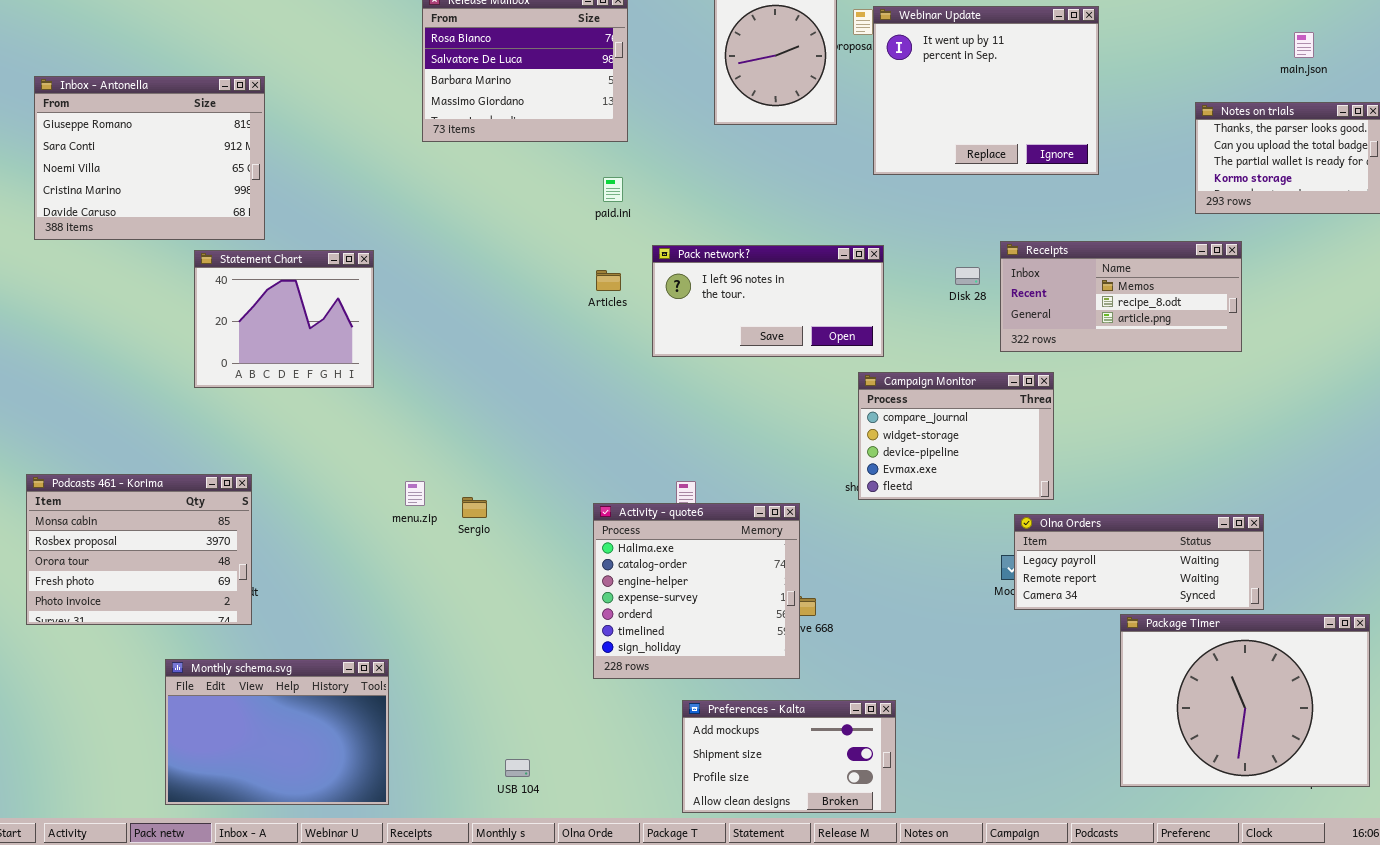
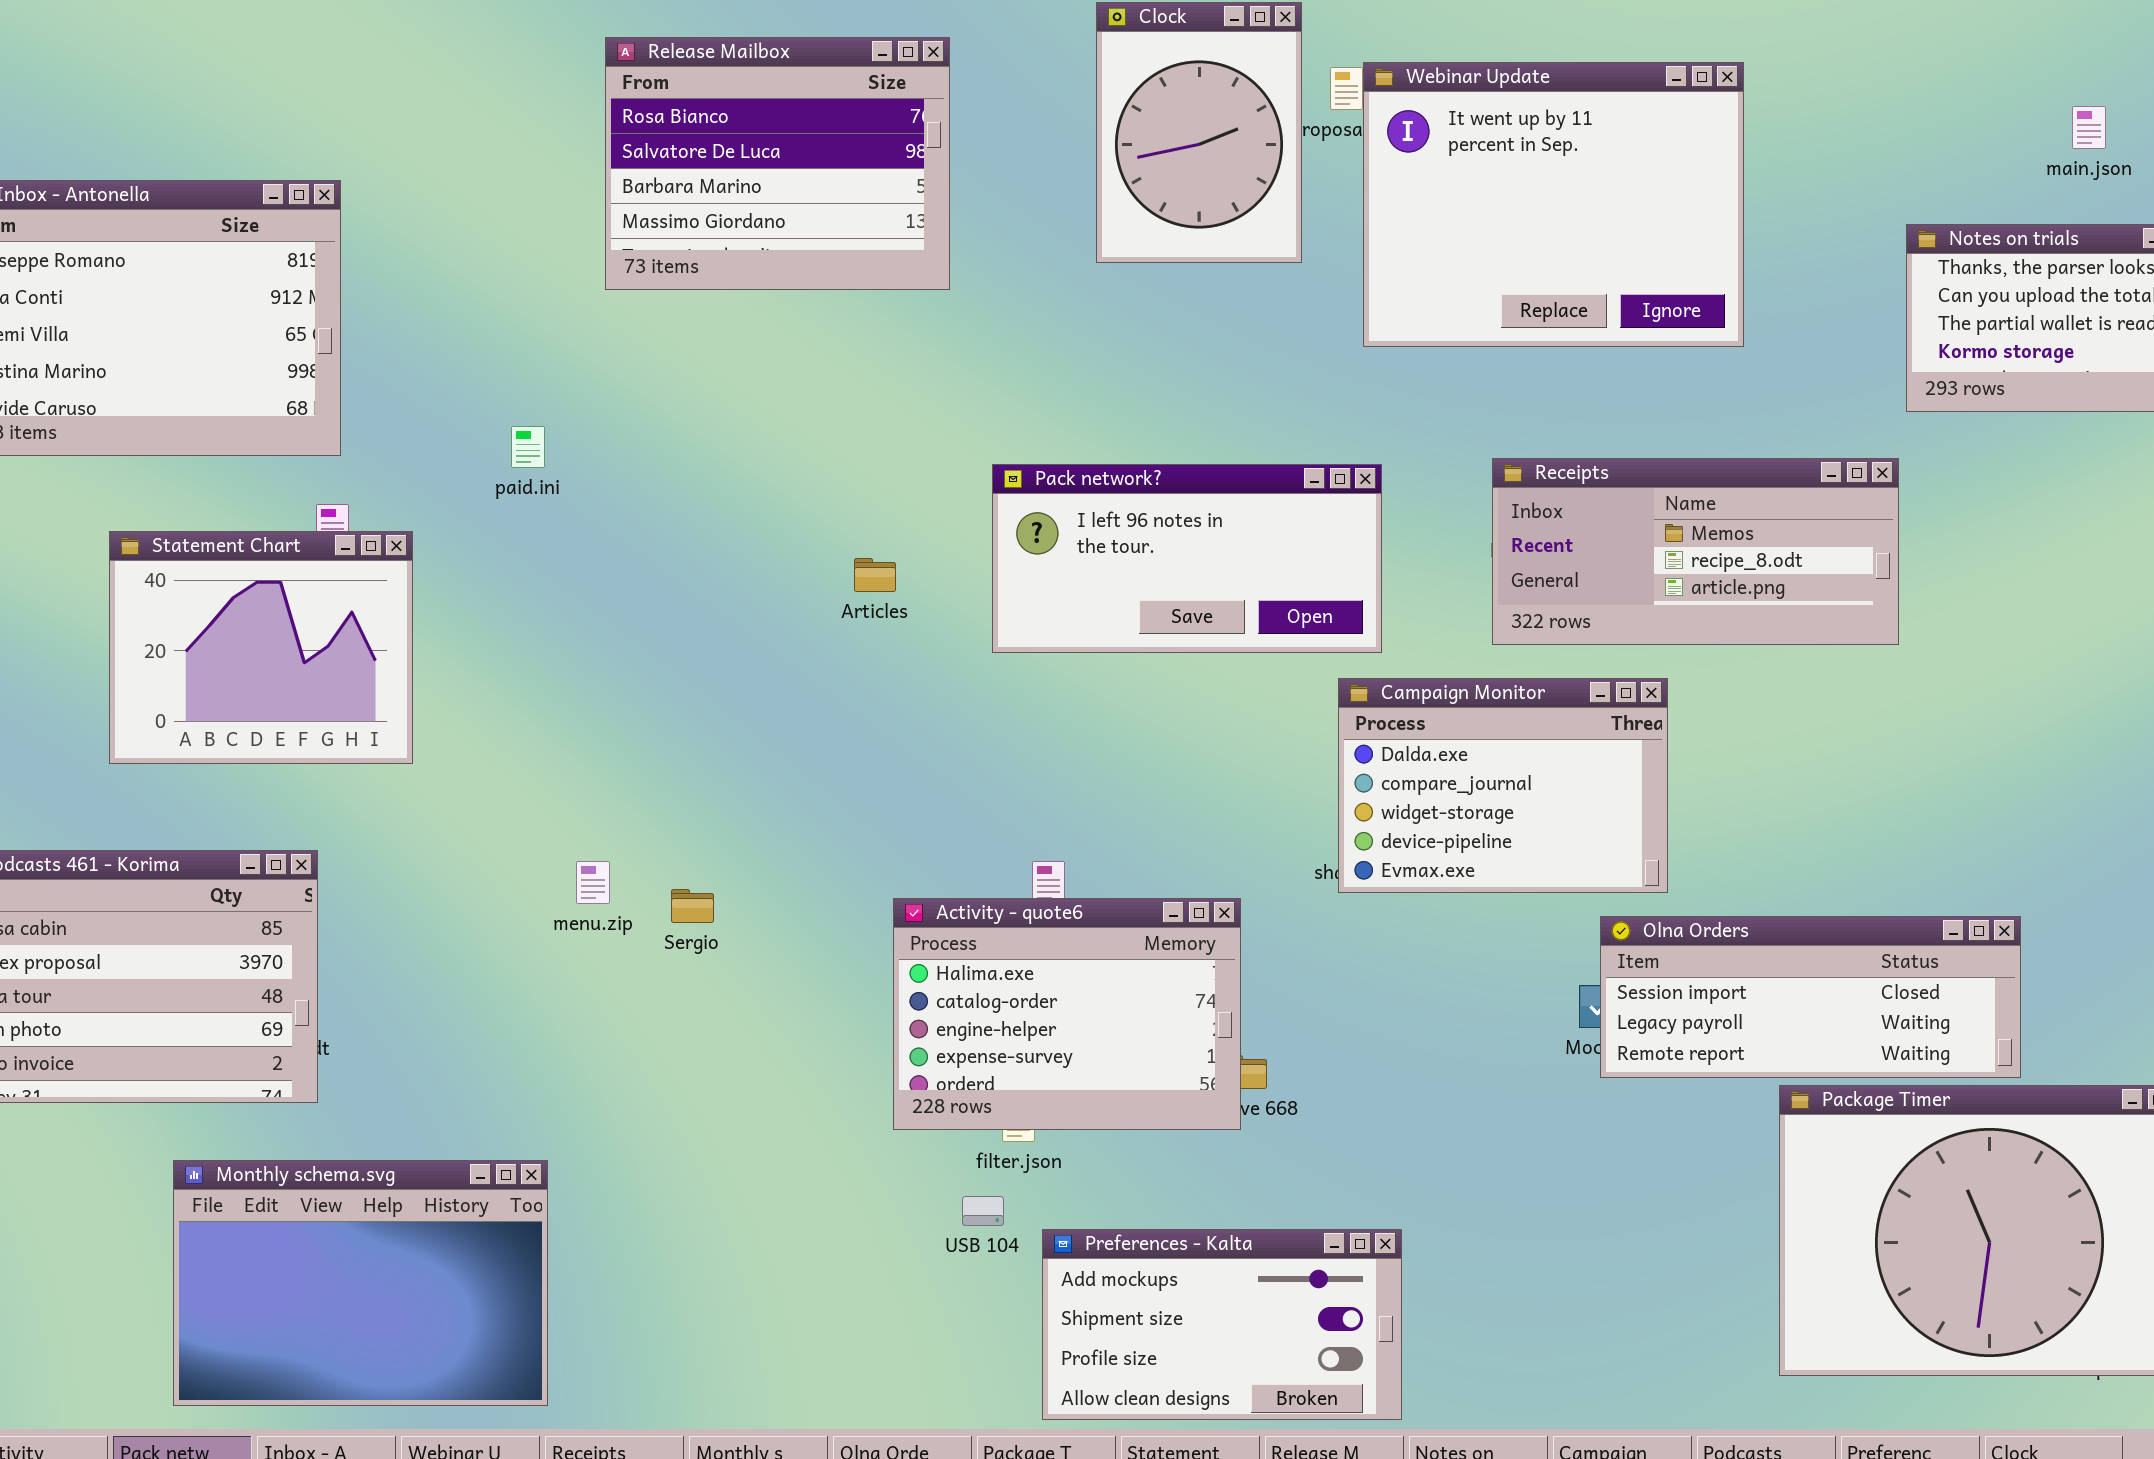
paid.ini: [603,177,623,202] -> [511,426,545,468], moved
Receipts: [1000,241,1242,352] -> [1492,458,1899,645], moved
Statement Chart: [194,250,374,388] -> [109,531,413,764], moved
Articles: [596,270,621,291] -> [854,558,896,592], moved
Campaign Monitor: [858,372,1054,500] -> [1338,678,1668,893], scrolled up 1 row
Activity - quote6: [593,503,800,679] -> [893,898,1241,1130], resized
Olna Orders: [1014,514,1264,610] -> [1600,916,2021,1078], scrolled up 1 row
USB 104: [505,759,530,777] -> [962,1196,1004,1226], moved

